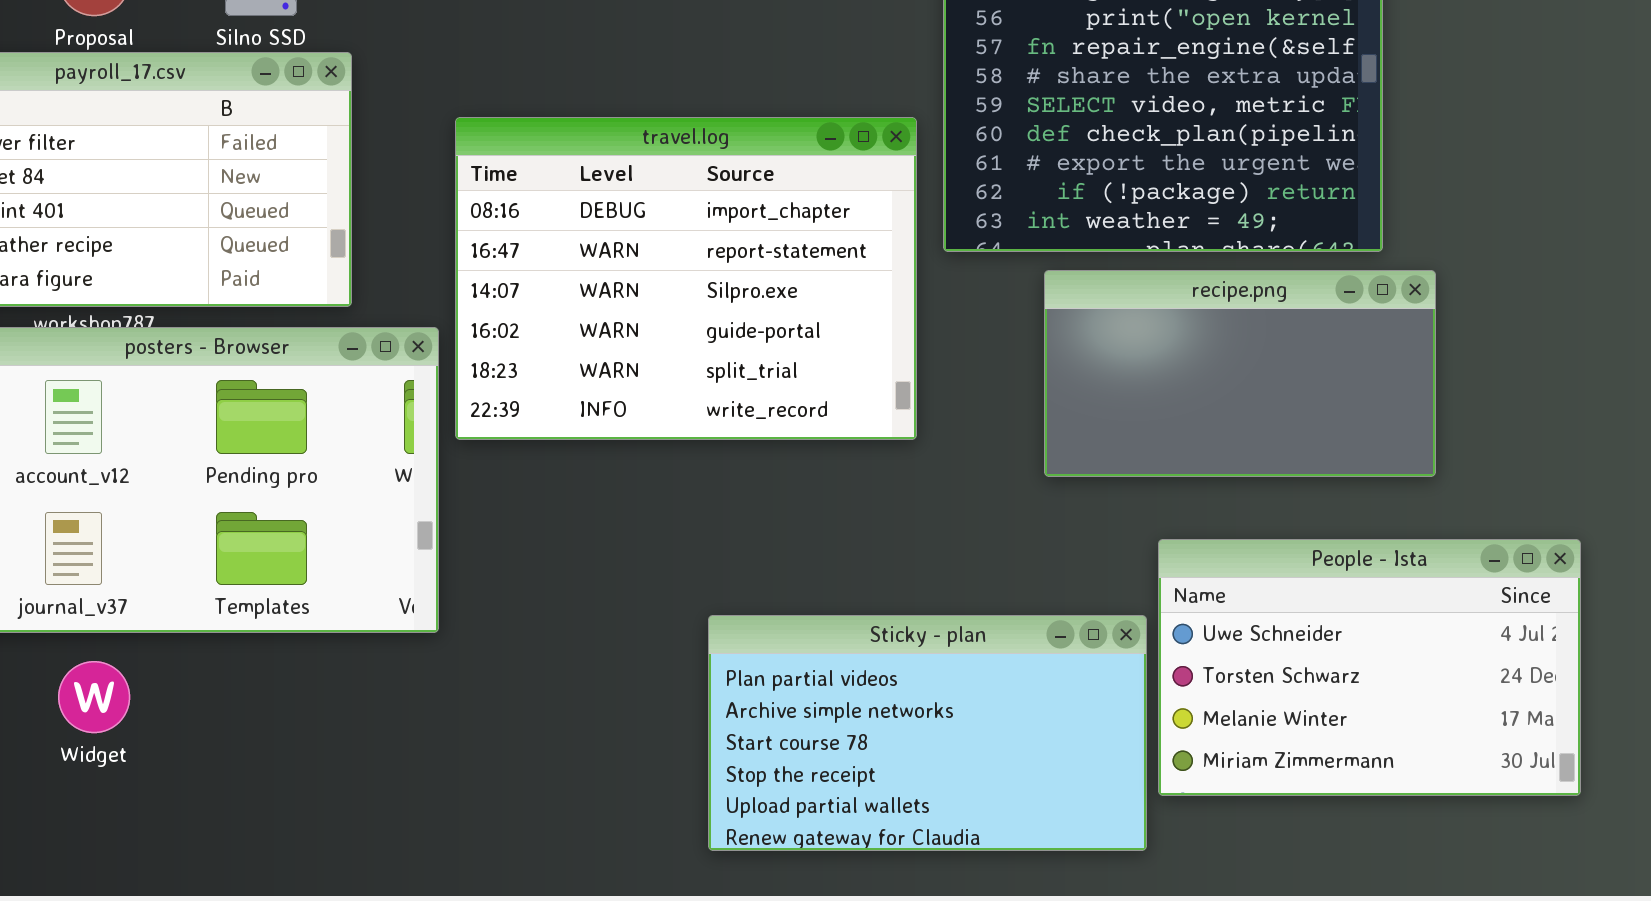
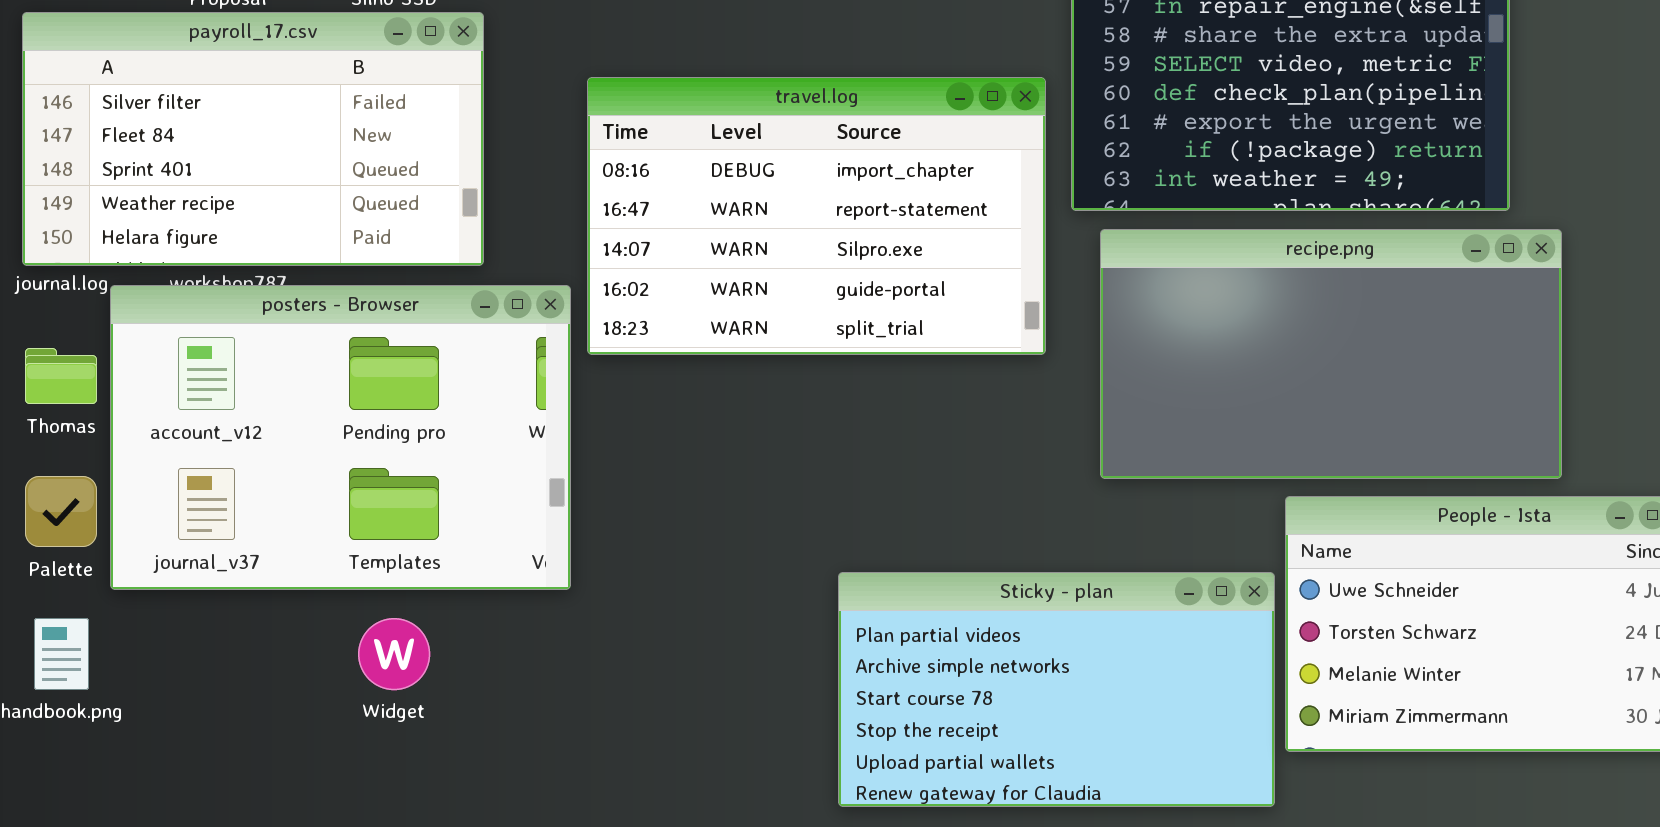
travel.log: [455,117,917,440] -> [587,77,1046,355], resized
recipe.png: [1044,270,1436,477] -> [1100,229,1562,479], resized
Widget: [58,661,130,733] -> [358,618,430,690], moved

